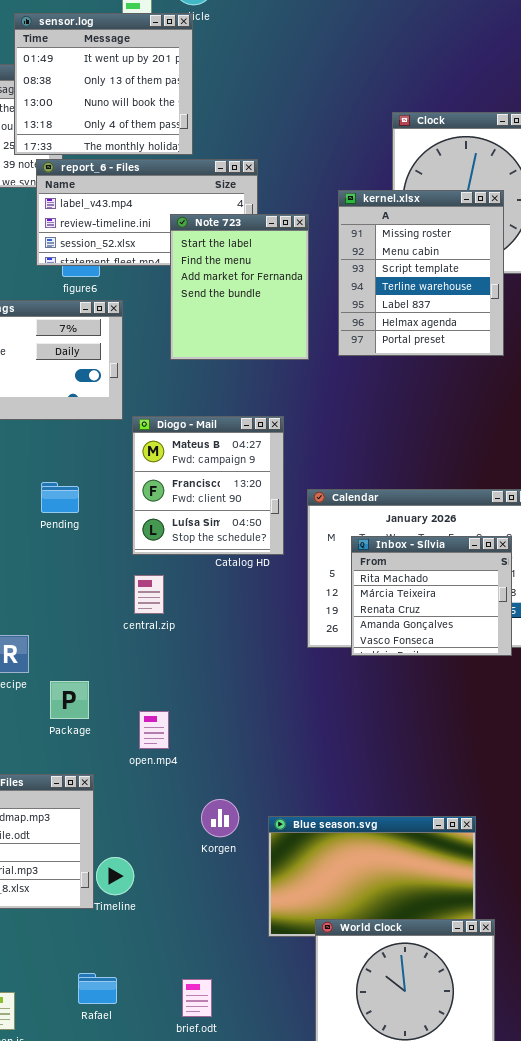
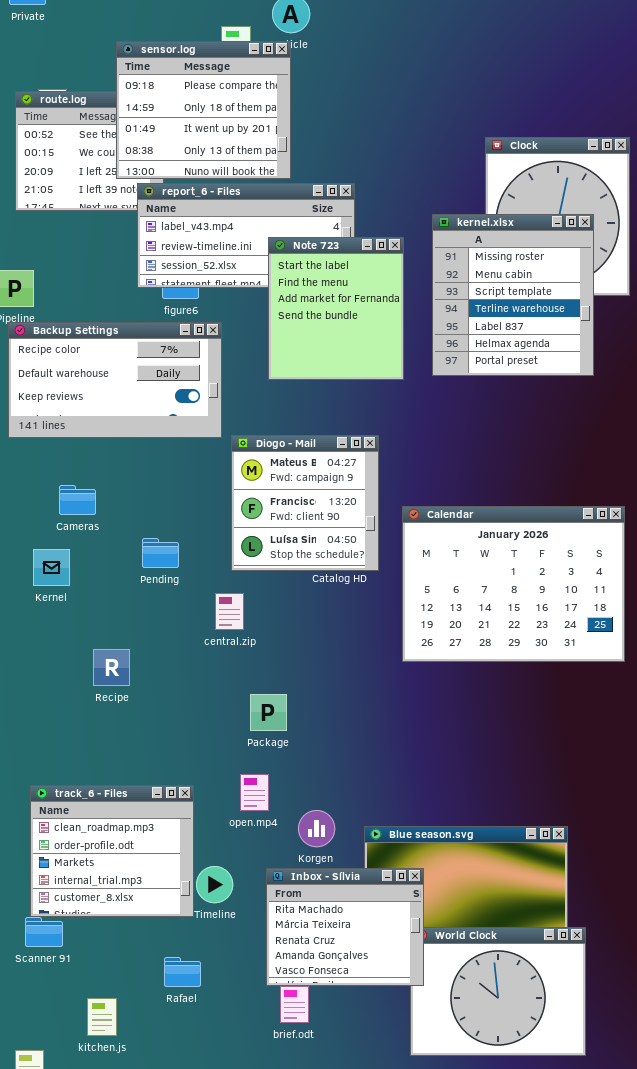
sensor.log: [14,13,193,155] -> [116,41,291,179], scrolled up 2 rows
Pending: [41,482,79,513] -> [142,538,179,568], moved
Inbox - Sílvia: [351,536,512,656] -> [266,868,424,986], moved
central.zip: [134,575,164,614] -> [215,593,244,630], moved
Package: [50,681,89,719] -> [250,694,287,731], moved
open.mp4: [139,711,169,749] -> [240,774,269,811], moved
Rafael: [78,973,117,1004] -> [164,957,201,987], moved

